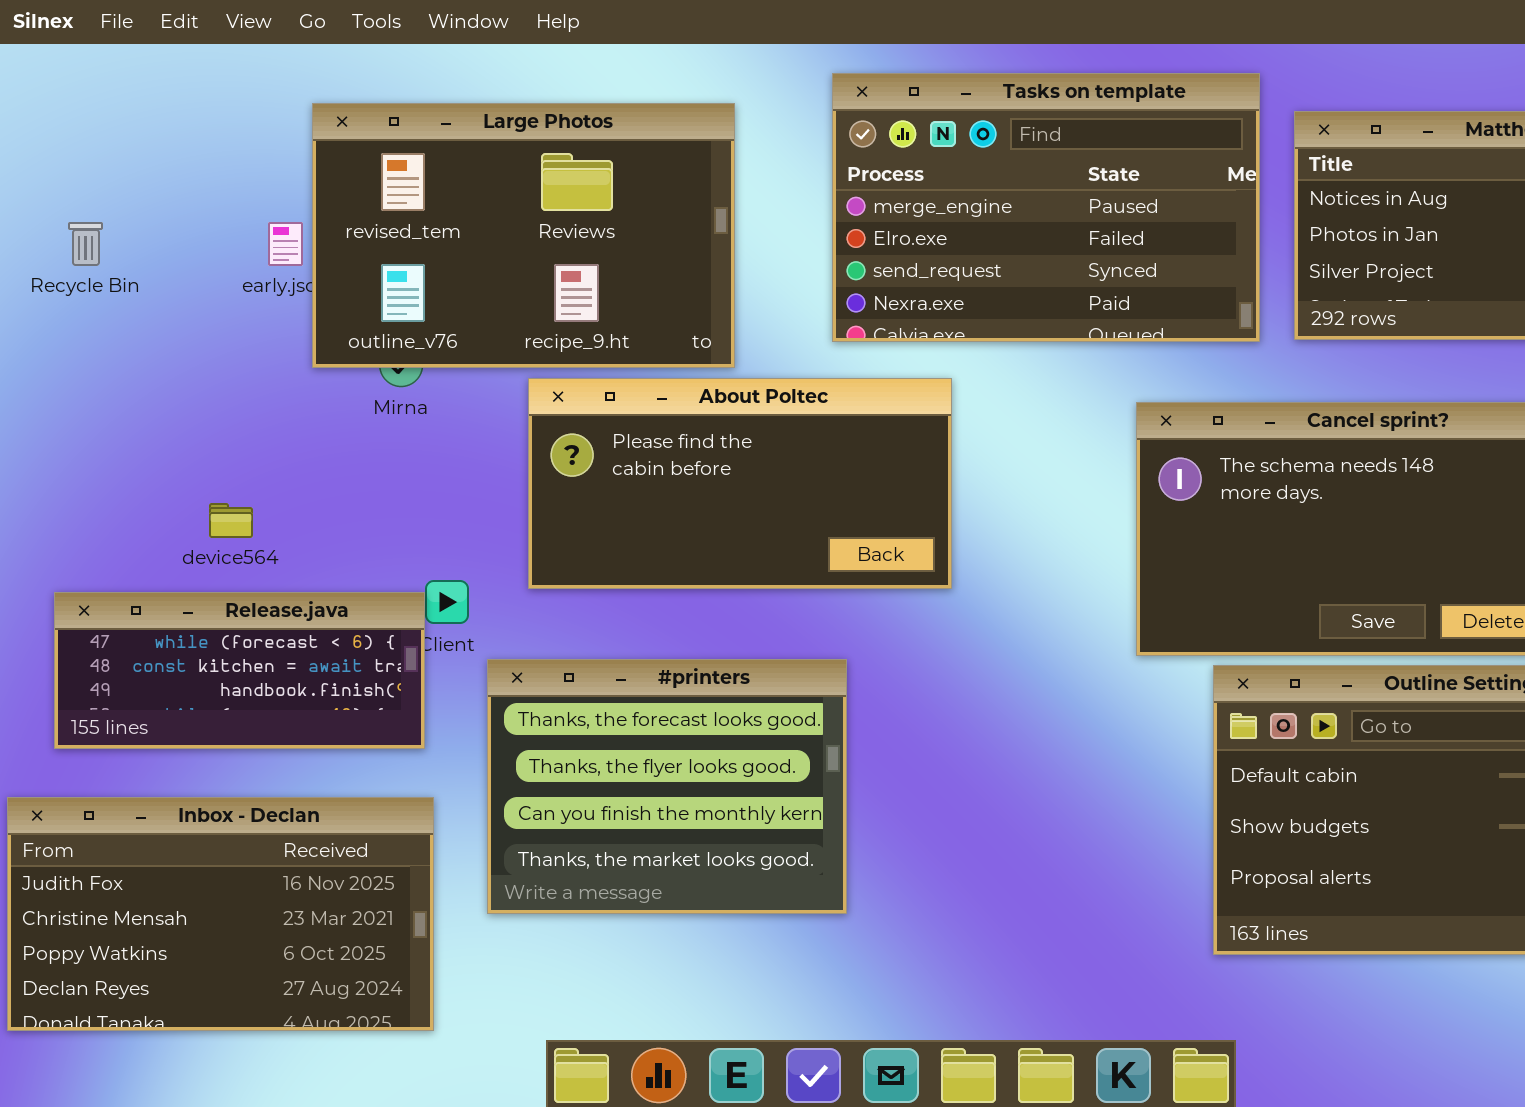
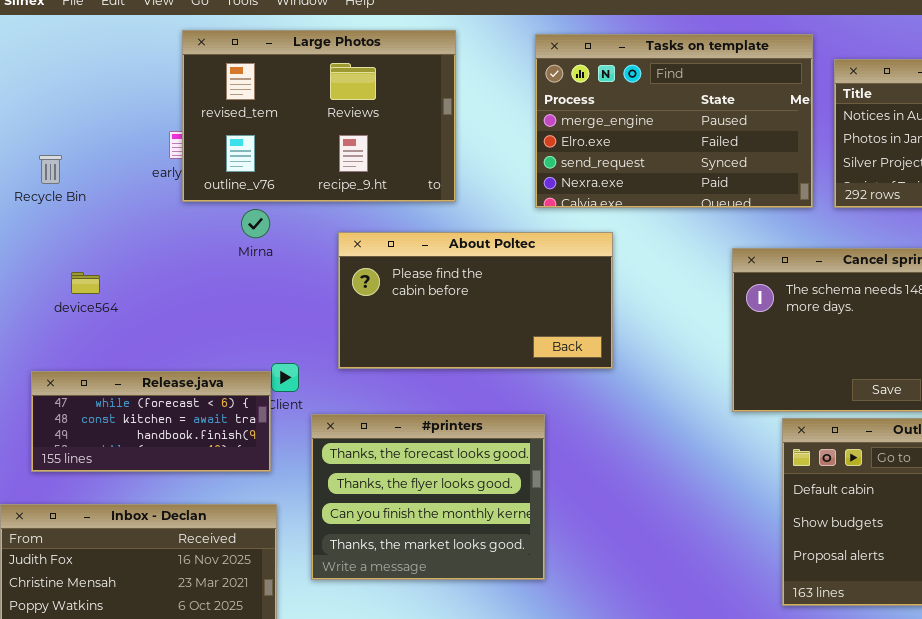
Large Photos: [312,103,735,368] -> [182,30,456,202], moved
Recycle Bin: [68,222,103,266] -> [39,155,62,184], moved
device564: [209,503,253,538] -> [71,272,100,294], moved

